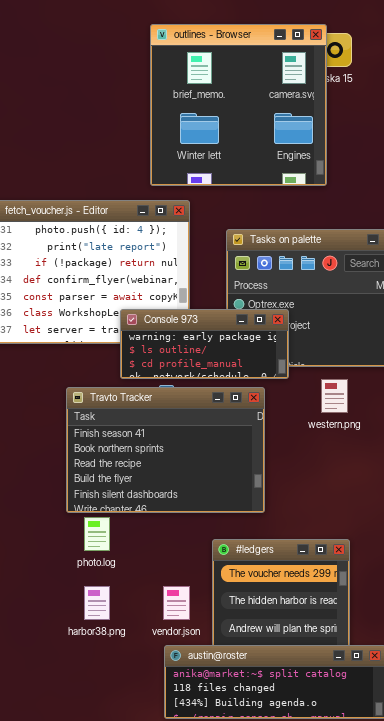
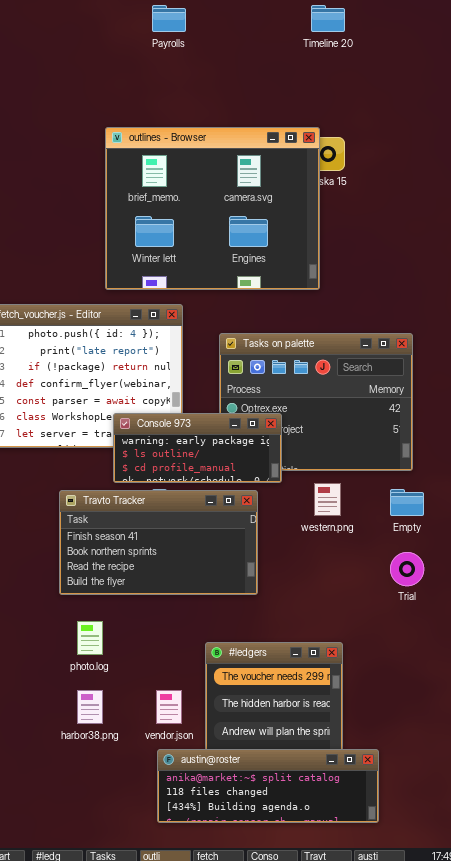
outlines - Browser: [150,24,327,186] -> [105,127,320,290], resized
Travto Tracker: [66,387,265,513] -> [59,490,258,595], resized

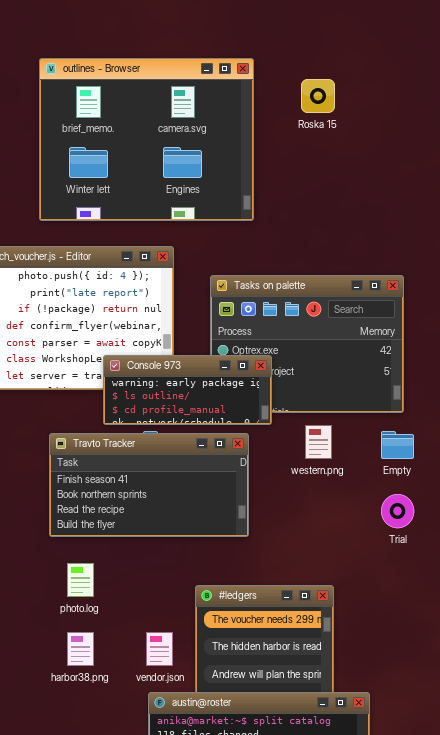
outlines - Browser: [105,127,320,290] -> [39,58,254,221], moved

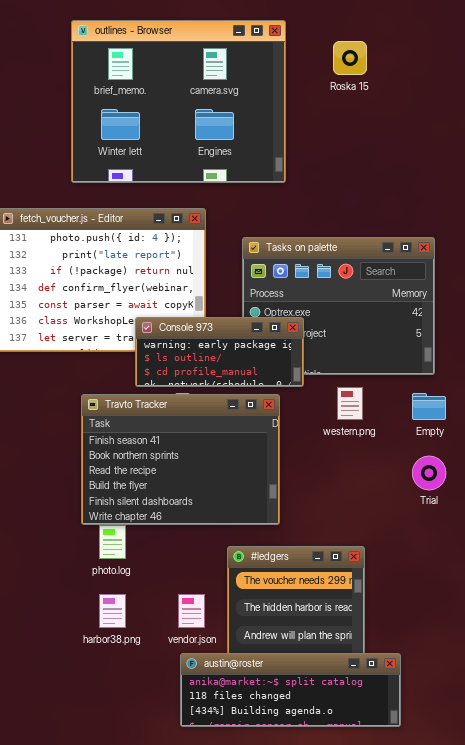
Travto Tracker: [49,433,249,537] -> [81,394,280,525], resized

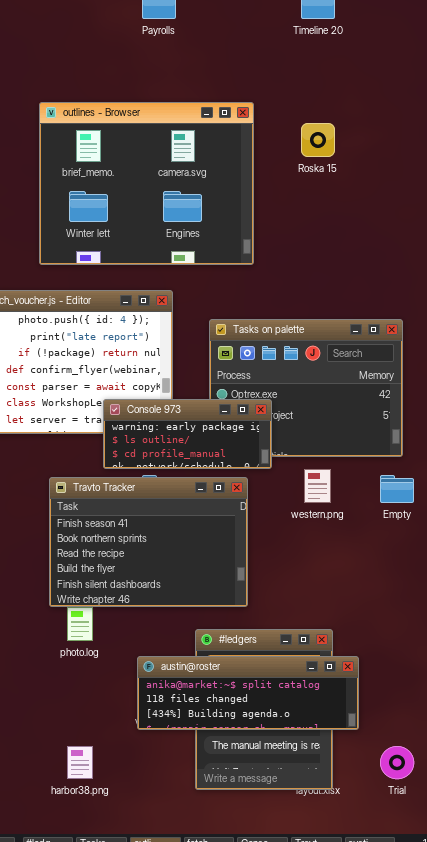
Trial: [412,456,446,490] -> [380,746,414,779], moved
harbor38.png: [99,594,126,628] -> [67,746,93,779], moved
austin@roster: [180,653,401,727] -> [137,656,359,730], moved

